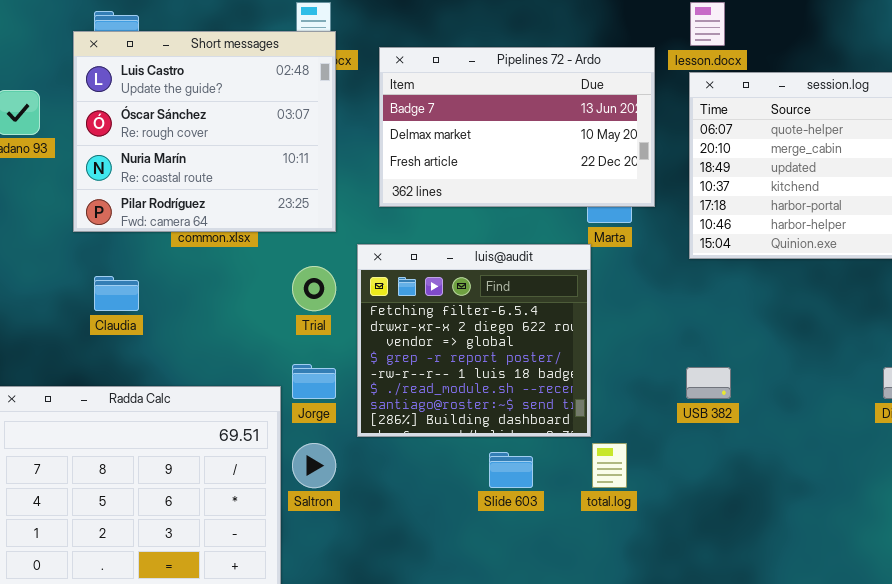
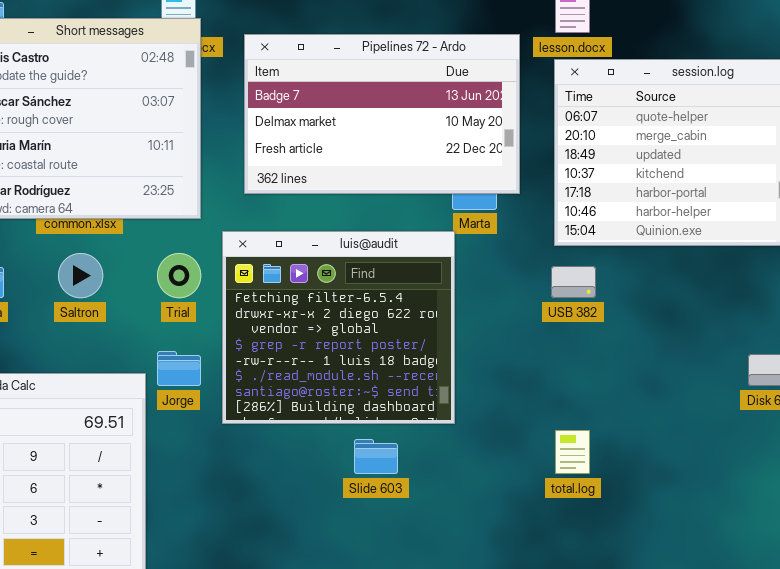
USB 382: [686,367,731,399] -> [551,266,596,298], moved
Saltron: [292,443,336,488] -> [58,253,103,298], moved
total.log: [592,443,627,488] -> [555,430,590,474], moved

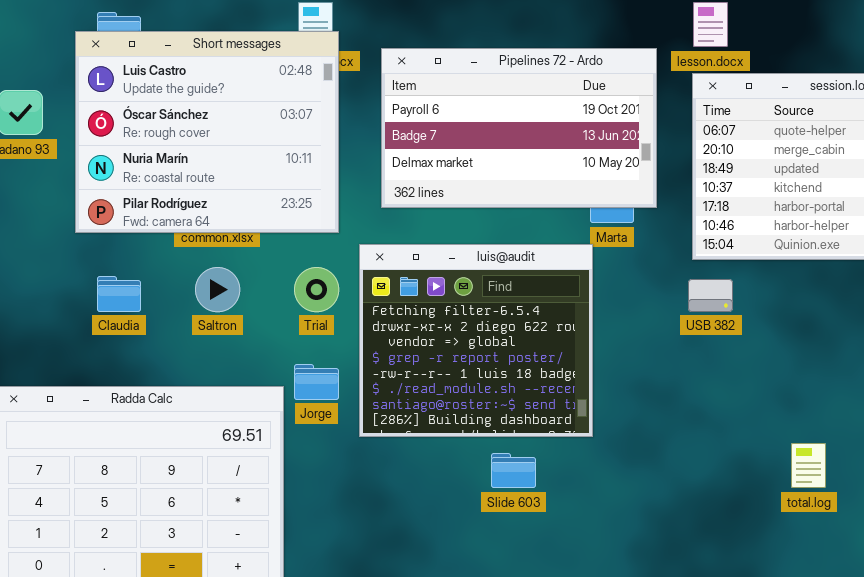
Pipelines 72 - Ardo: [244,34,520,194] -> [381,48,657,208], scrolled up 1 row
total.log: [555,430,590,474] -> [791,443,826,488], moved

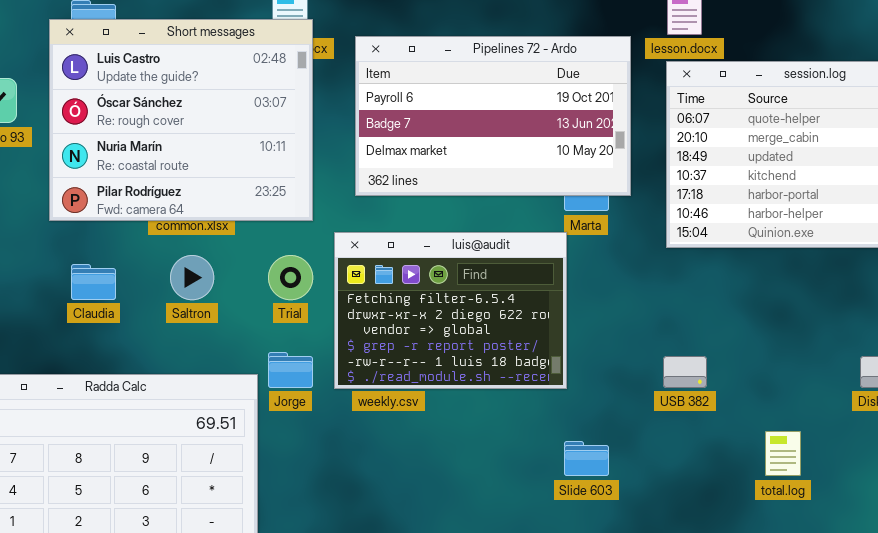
luis@audit: [359,244,593,437] -> [334,232,567,389], resized
USB 382: [688,279,733,312] -> [663,356,707,388], moved
Slide 603: [491,453,536,488] -> [564,441,609,476], moved

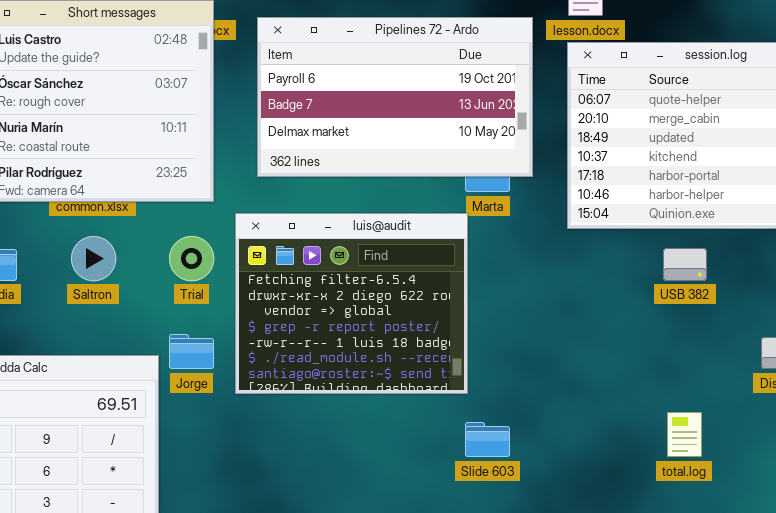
luis@audit: [334,232,567,389] -> [235,213,468,394], resized
USB 382: [663,356,707,388] -> [663,248,707,281], moved

